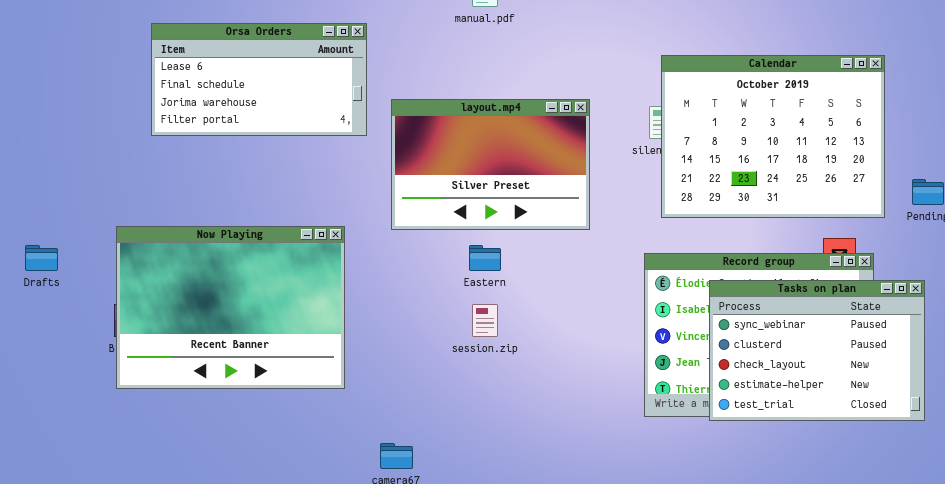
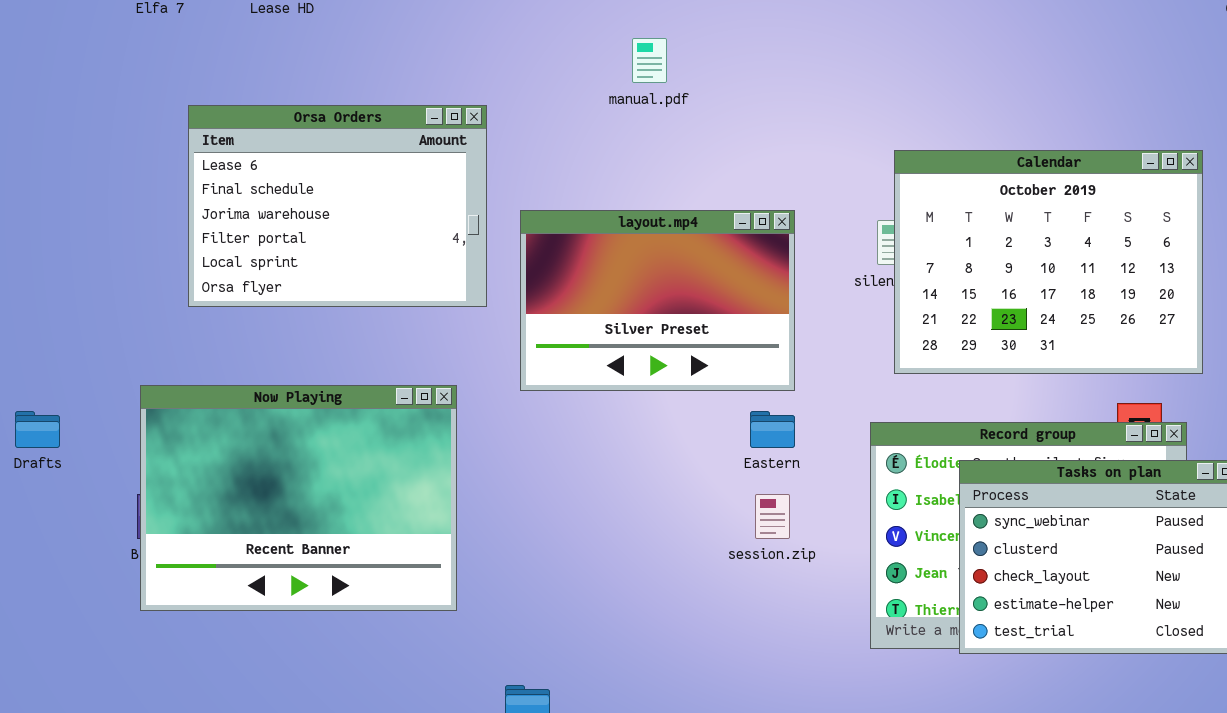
Orsa Orders: [151,23,367,136] -> [188,105,487,307], resized
Eastern: [469,245,501,271] -> [750,411,795,448], moved
session.zip: [472,304,498,337] -> [755,494,790,539], moved

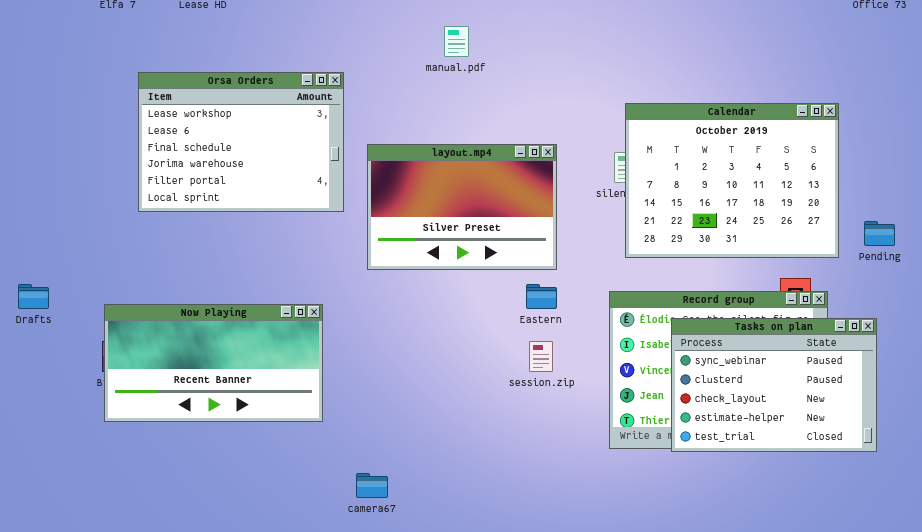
Orsa Orders: [188,105,487,307] -> [138,72,344,212], scrolled up 1 row
Now Playing: [140,385,457,611] -> [104,304,323,422], resized

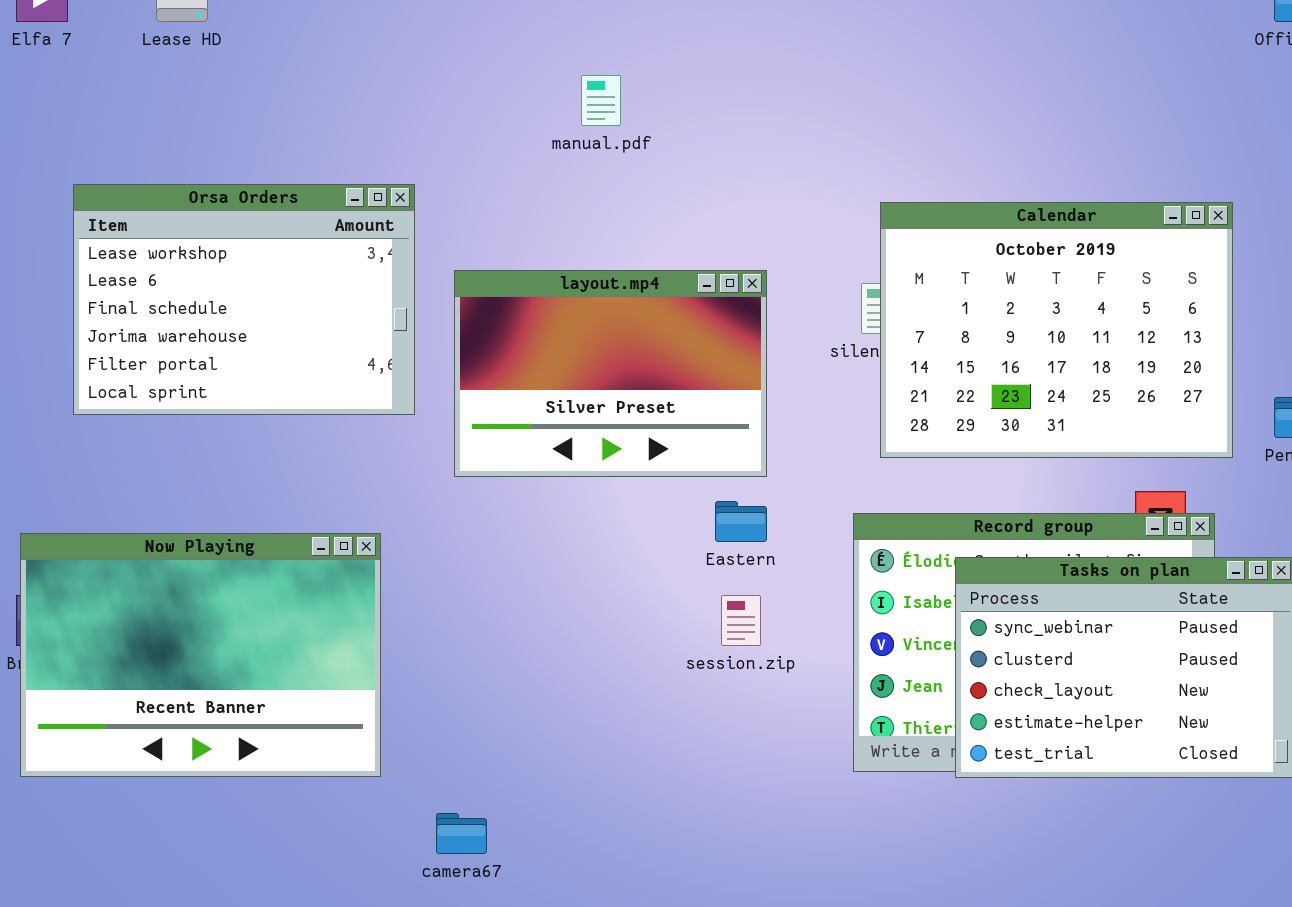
Orsa Orders: [138,72,344,212] -> [73,184,415,415], moved
Now Playing: [104,304,323,422] -> [20,533,381,777], resized

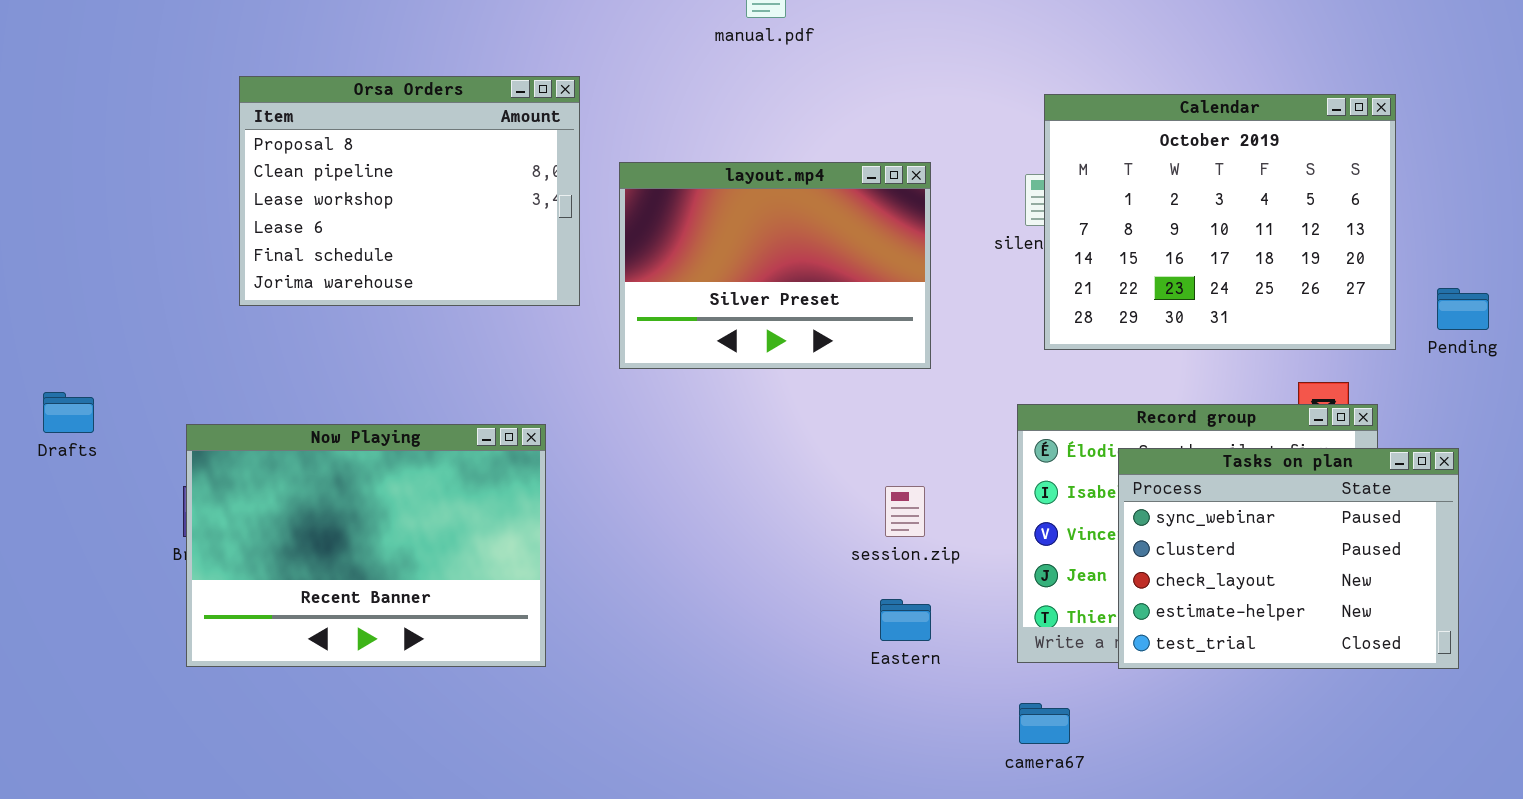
Orsa Orders: [73,184,415,415] -> [239,76,580,306], scrolled up 2 rows
Eastern: [715,501,767,542] -> [880,599,931,641], moved
camera67: [436,813,487,854] -> [1019,703,1070,744], moved

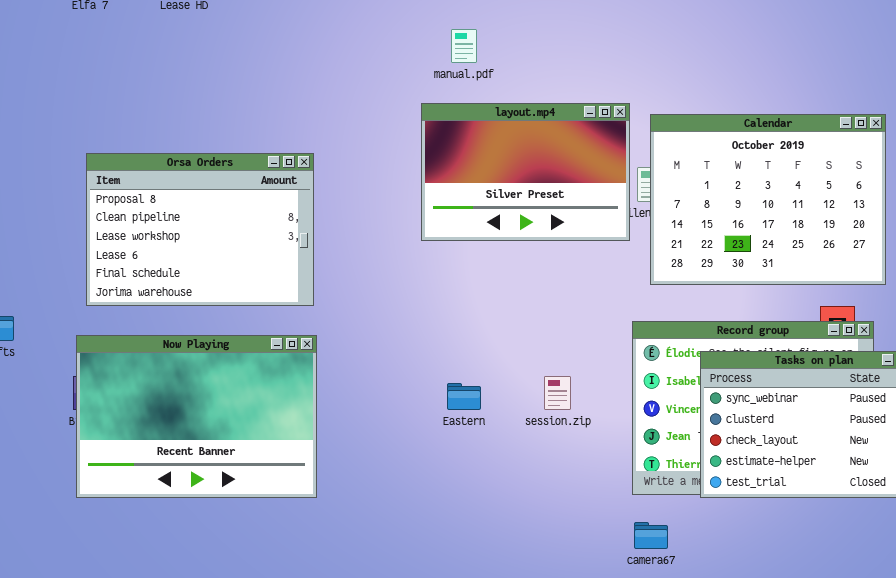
Orsa Orders: [239,76,580,306] -> [86,153,314,306], moved
layout.mp4: [619,162,931,369] -> [421,103,630,241], moved
Eastern: [880,599,931,641] -> [447,383,481,410], moved

